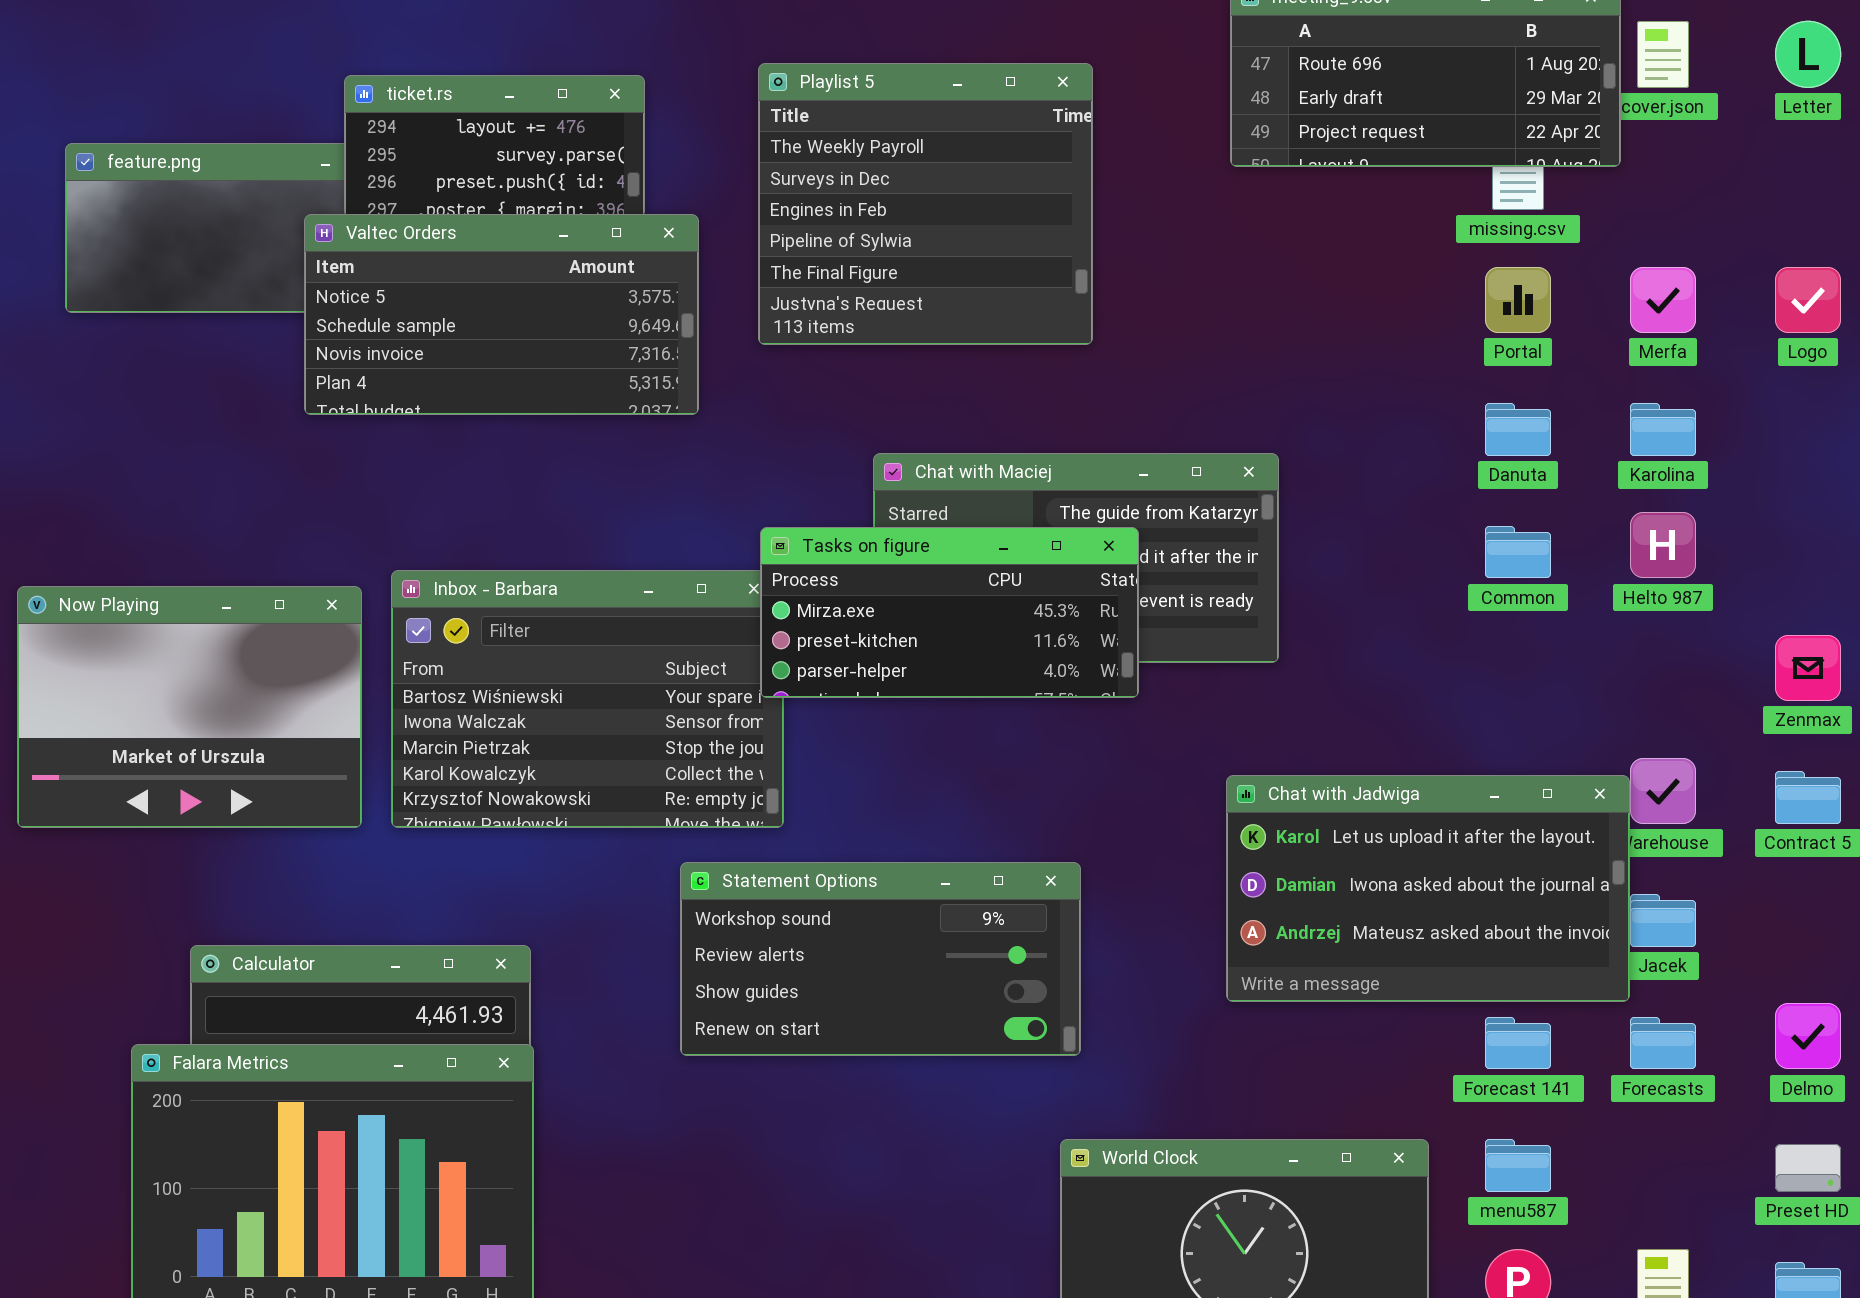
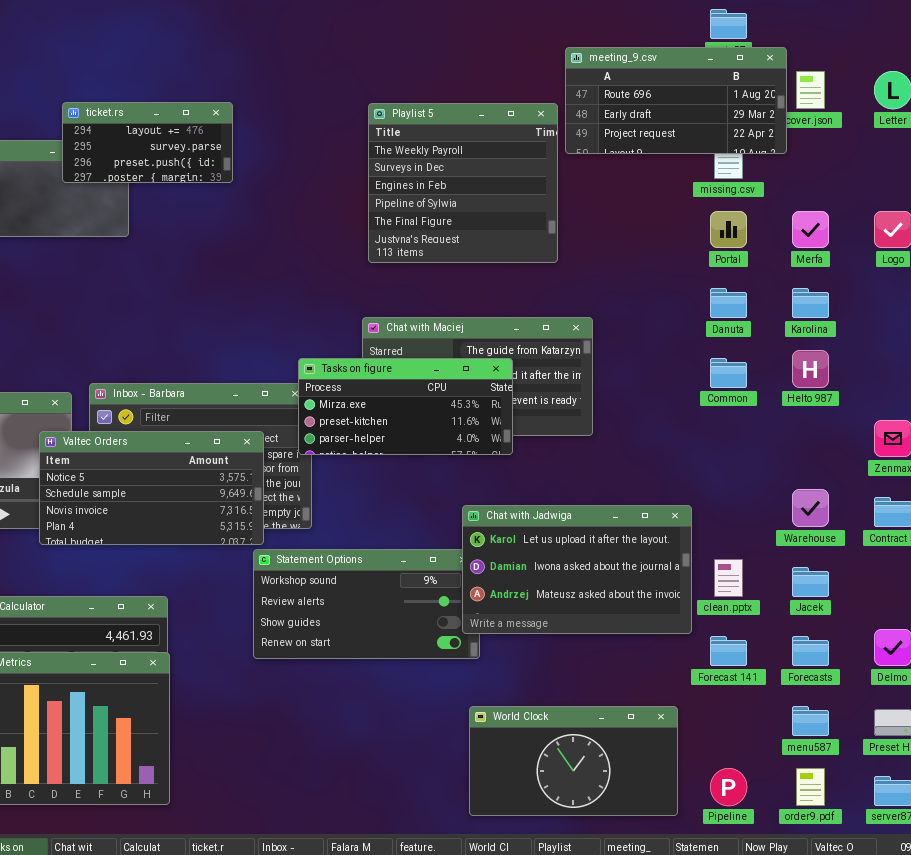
Playlist 5: [758,63,1093,345] -> [368,103,558,263], moved
Valtec Orders: [304,214,699,415] -> [39,431,264,545], moved
Chat with Jadwiga: [1226,775,1630,1002] -> [462,505,692,634], moved
menu587: [1485,1139,1551,1192] -> [792,706,829,736], moved

